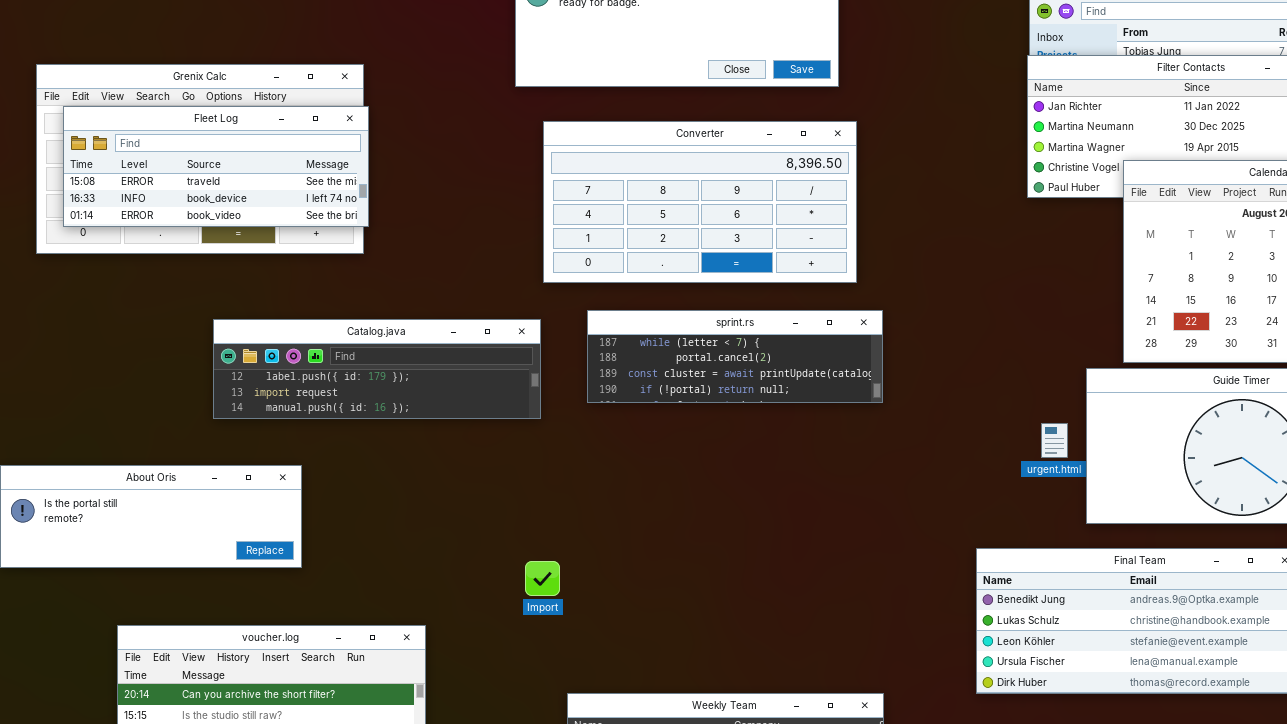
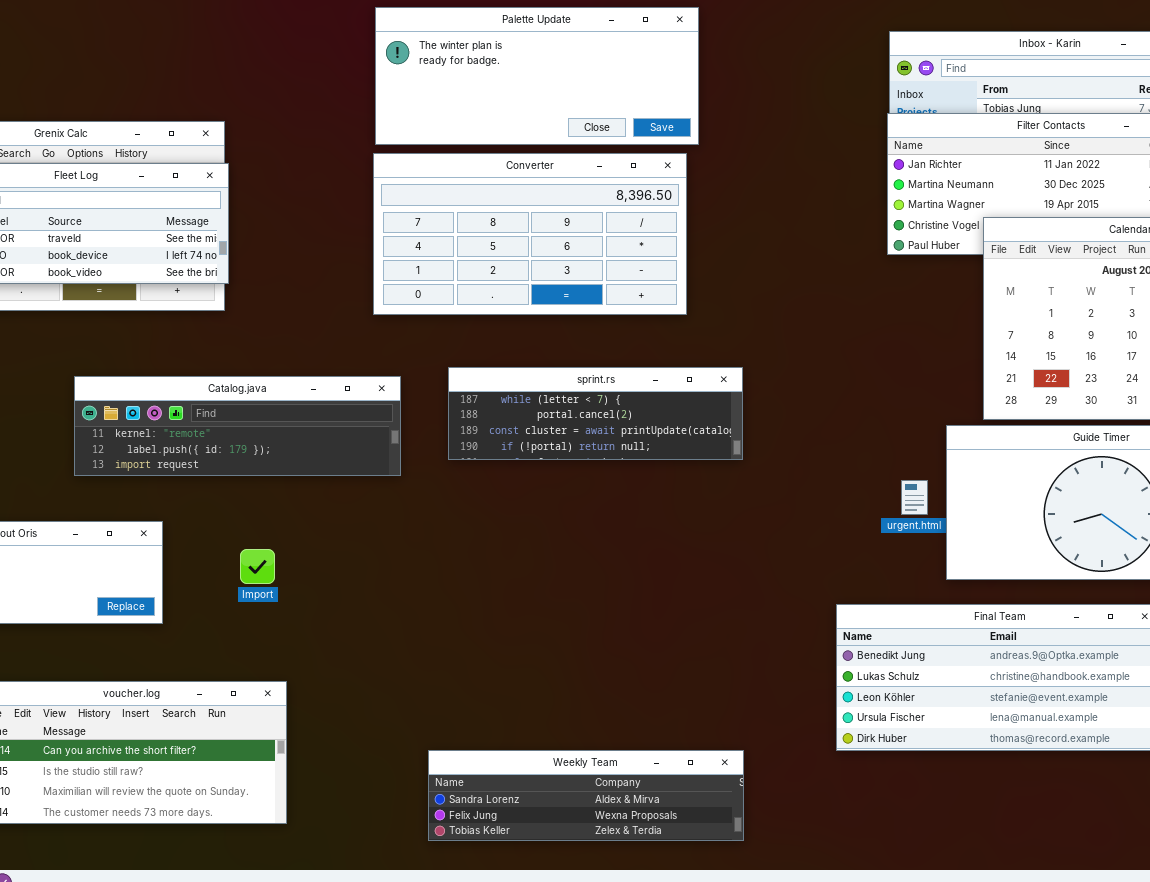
Converter: [543,121,857,283] -> [373,153,687,315], moved
Catalog.java: [213,319,541,419] -> [74,376,401,476], scrolled up 1 row
Import: [525,561,560,596] -> [240,549,275,584], moved

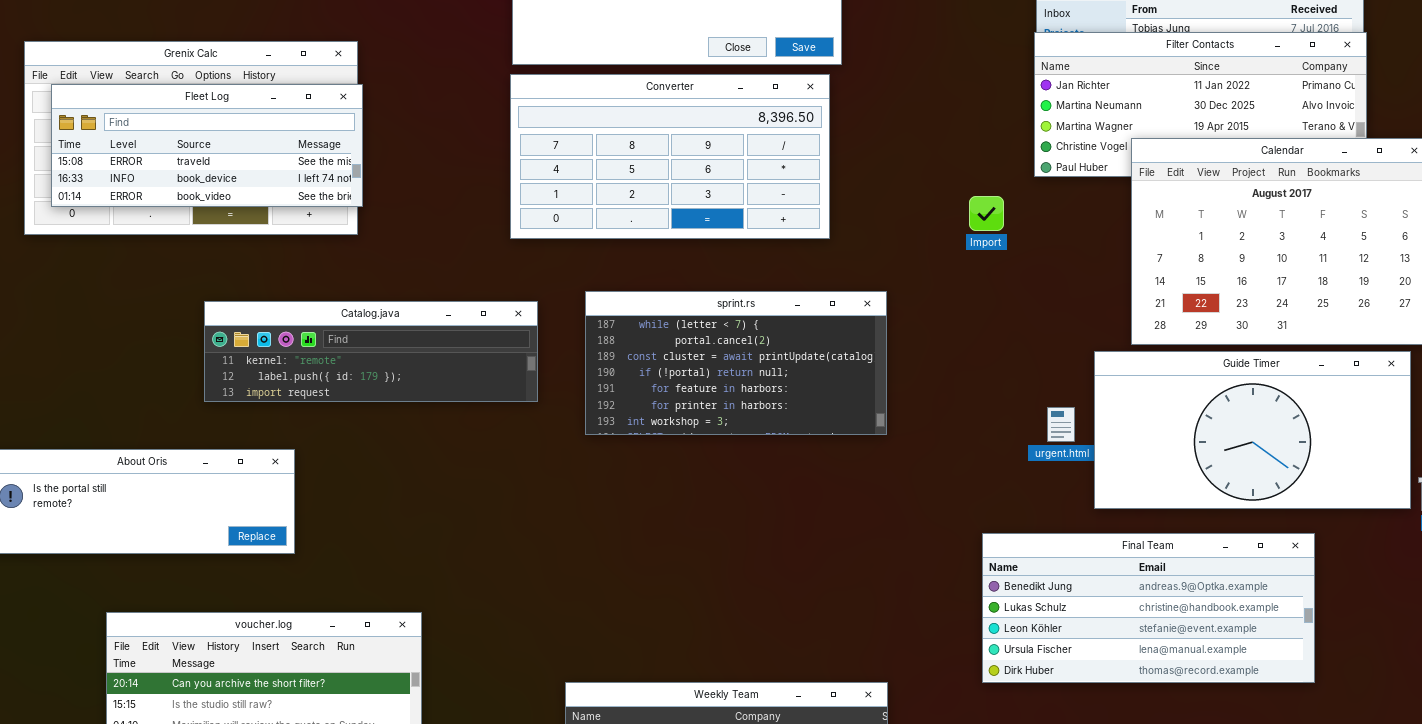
sprint.rs: [448,367,743,460] -> [585,291,887,435], resized
Import: [240,549,275,584] -> [969,196,1004,231], moved

